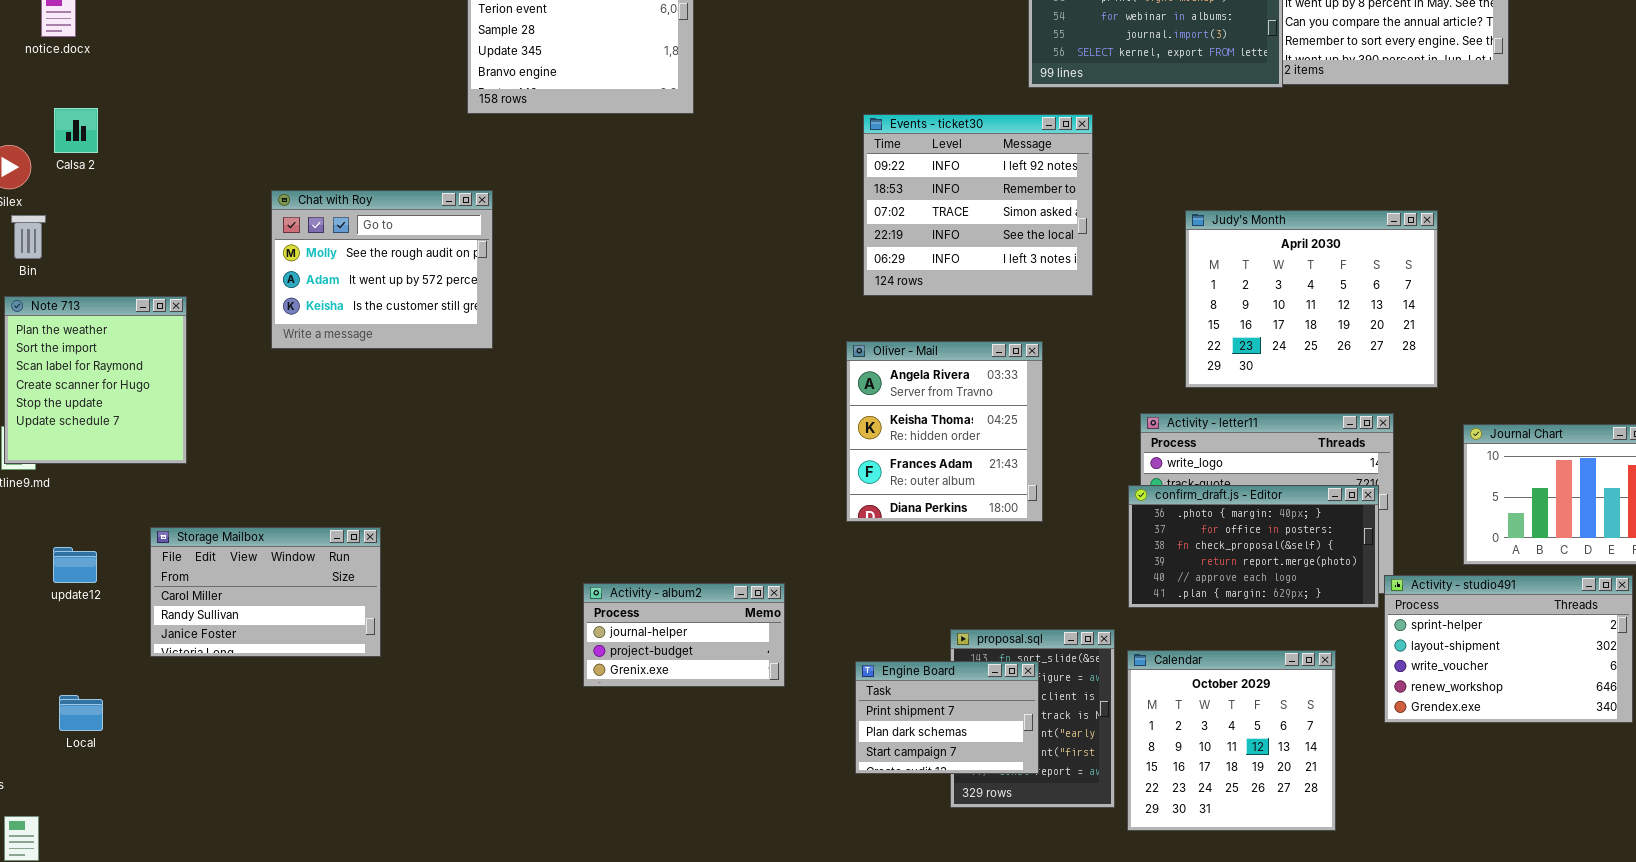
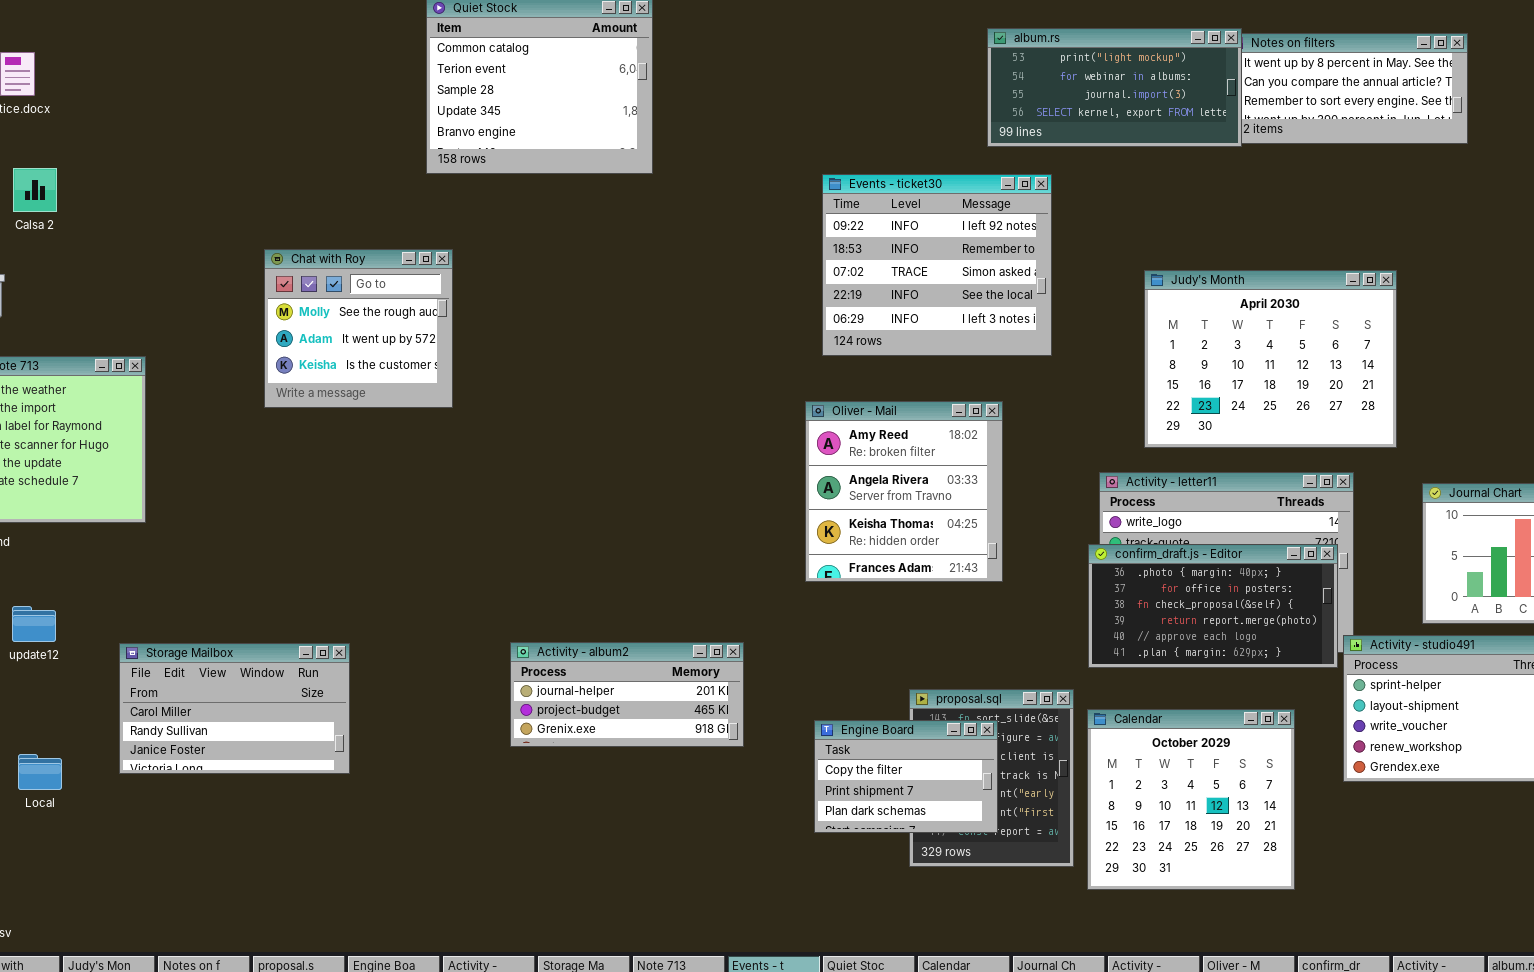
Chat with Roy: [271,190,493,349] -> [264,249,453,408], resized
Oliver - Mail: [846,341,1043,522] -> [805,401,1003,582], scrolled up 1 row
Storage Mailbox: [150,527,381,657] -> [119,643,350,774], moved
Activity - album2: [583,583,785,687] -> [510,642,744,747], resized
Engine Board: [855,661,1039,774] -> [814,720,998,833], scrolled up 1 row

